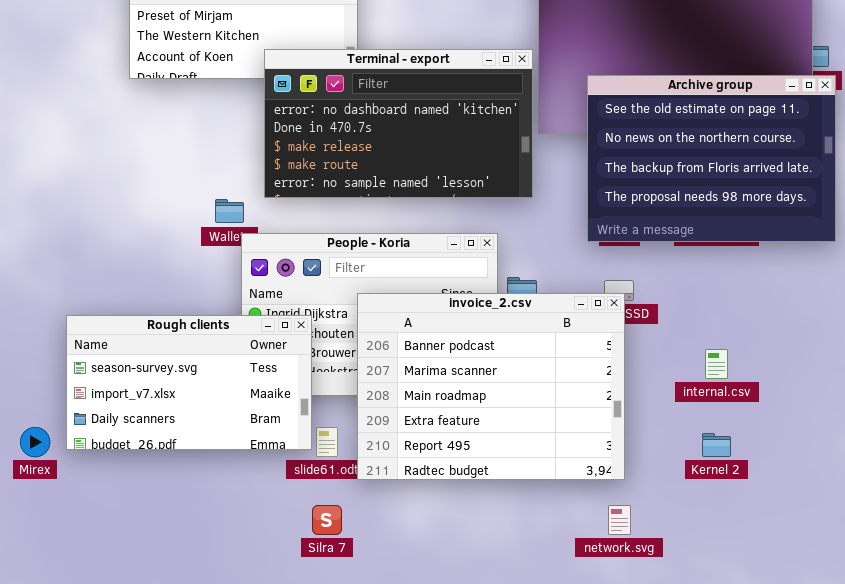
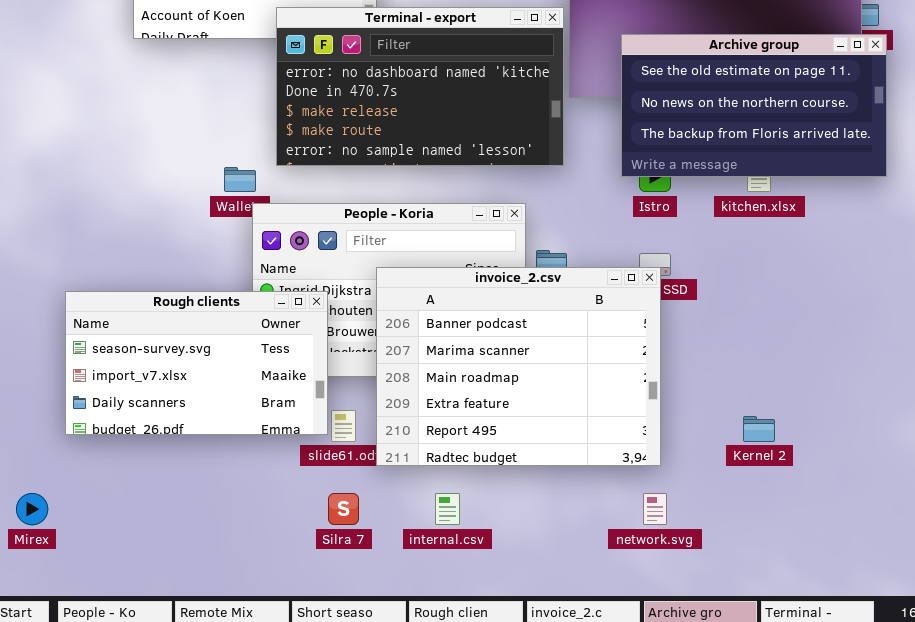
Archive group: [587,75,836,242] -> [621,34,887,177], resized
internal.csv: [705,349,728,379] -> [435,493,460,525], moved
Mirex: [20,427,50,457] -> [16,493,48,525], moved

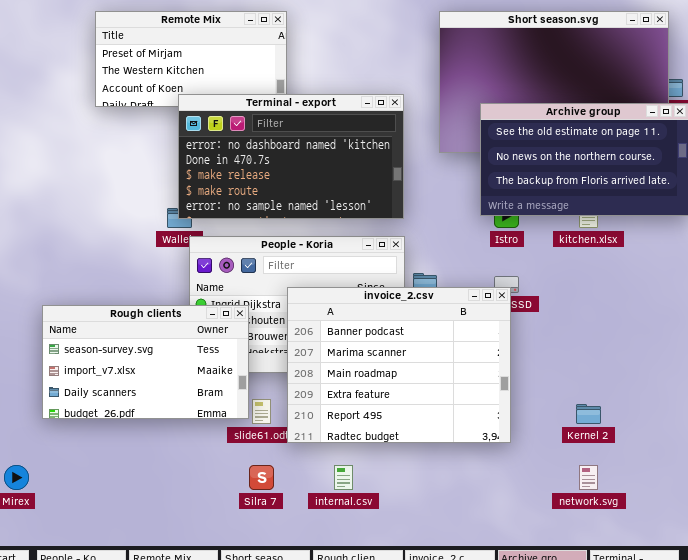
Terminal - export: [276,7,564,166] -> [178,94,404,219], moved
network.svg: [643,493,667,525] -> [579,465,598,490], moved

